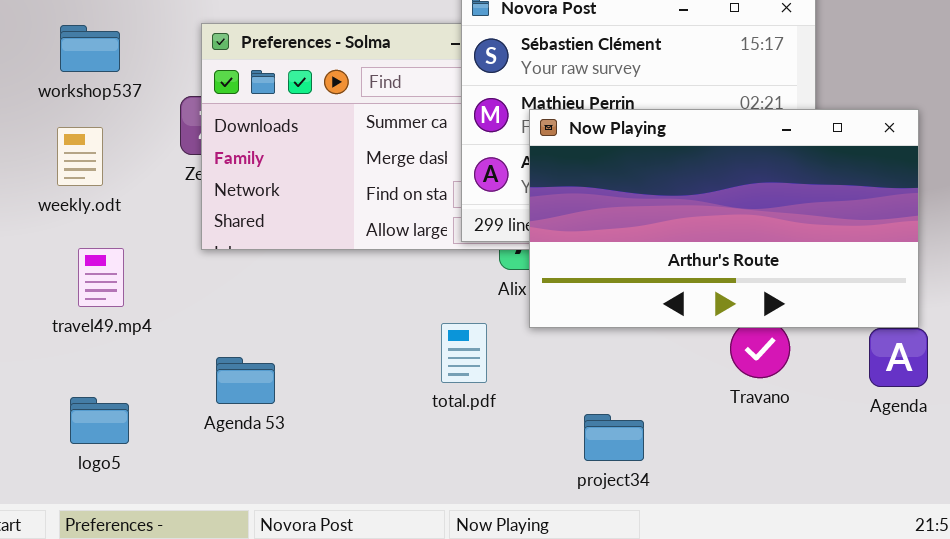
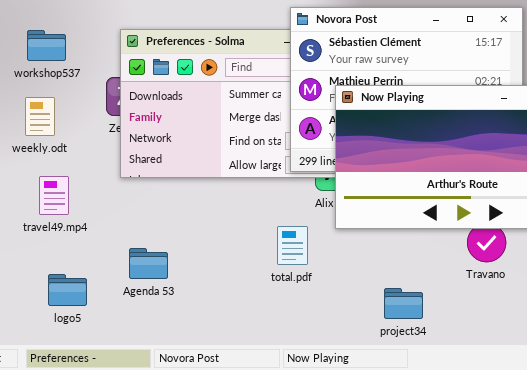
logo5: [70,397,129,444] -> [48,274,87,306], moved
project34: [584,414,644,461] -> [384,288,423,319], moved

